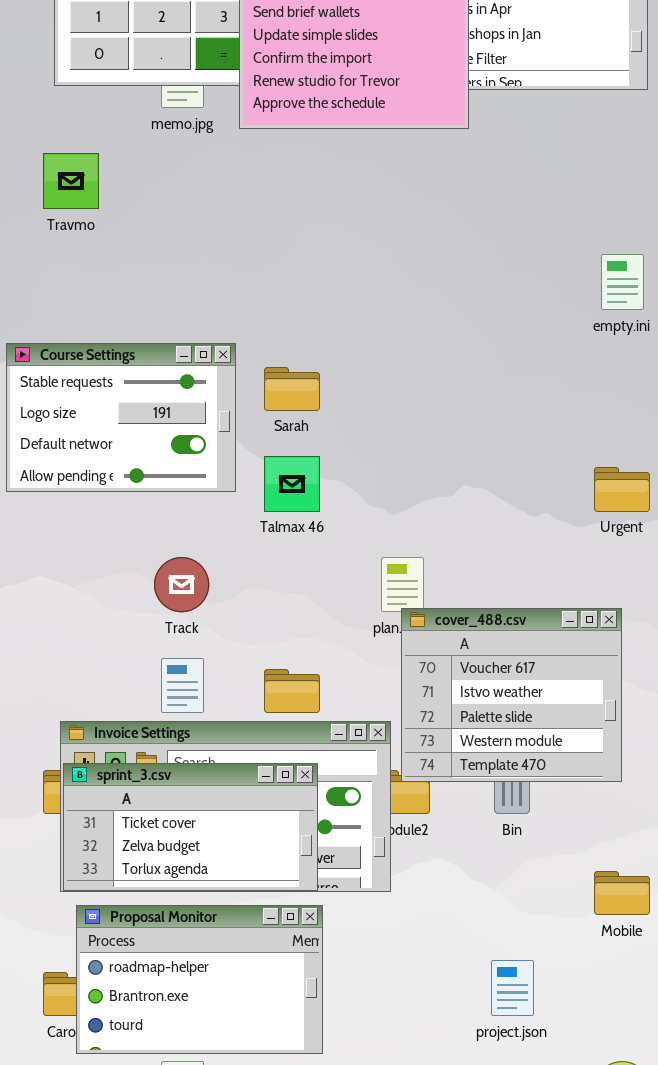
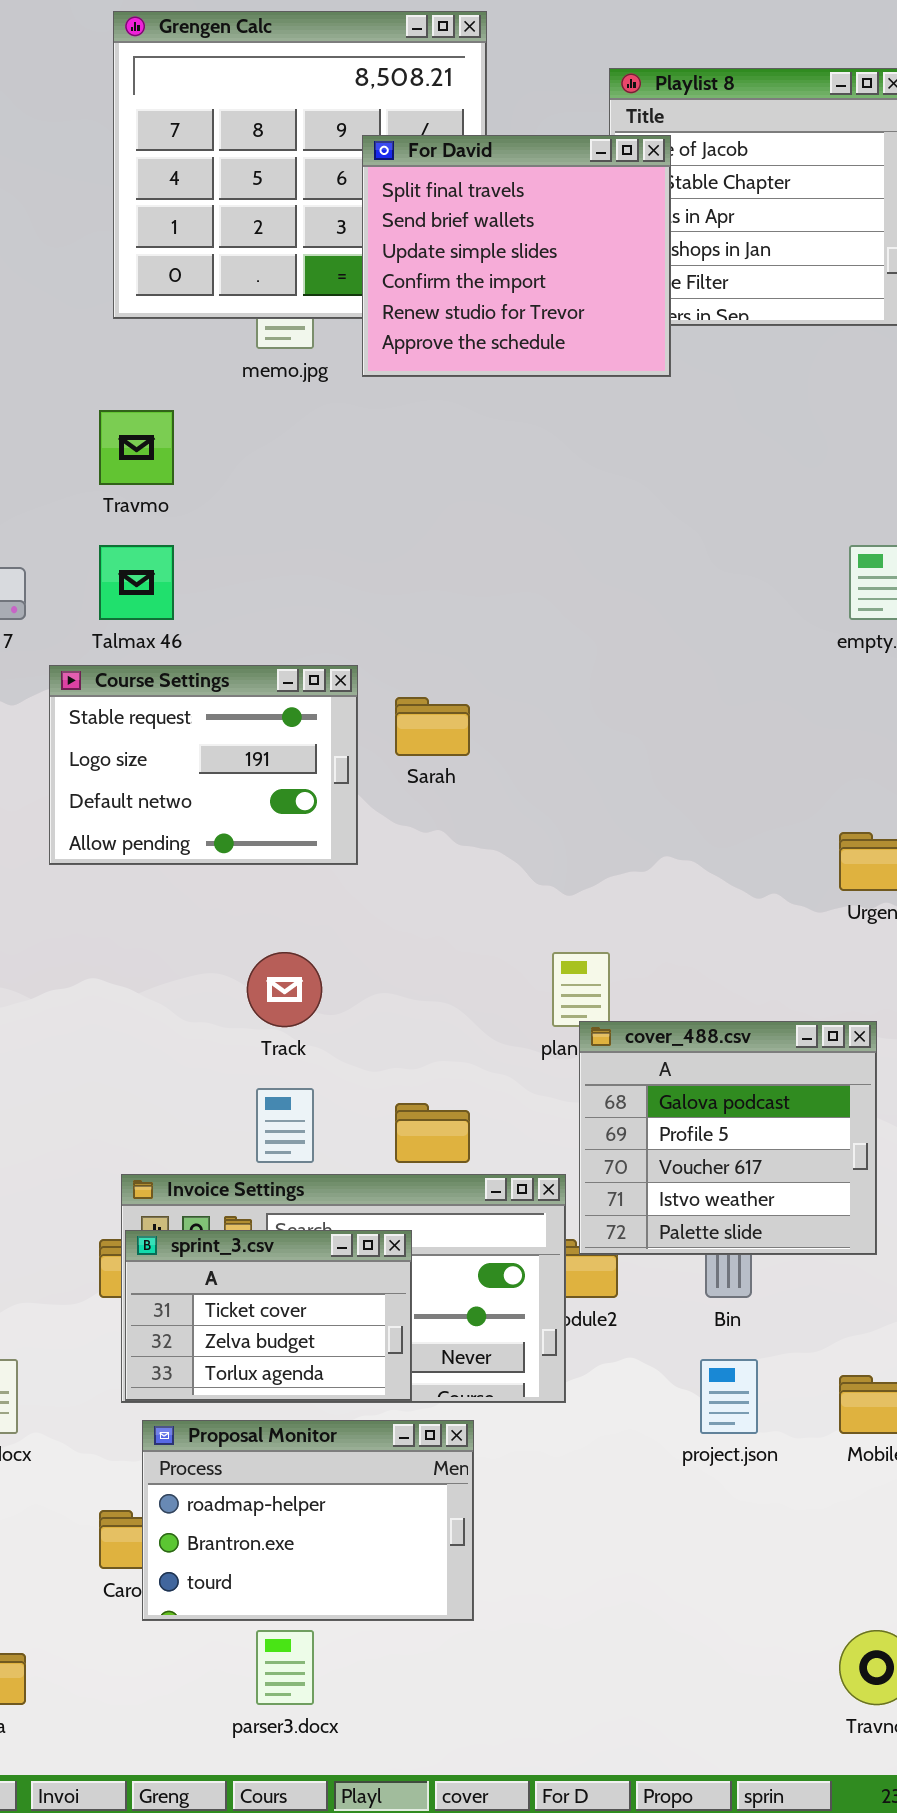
Talmax 46: [264,456,320,512] -> [99,545,174,620], moved
cover_488.csv: [401,608,622,782] -> [579,1021,877,1255], scrolled up 2 rows
sprint_3.csv: [63,763,318,891] -> [125,1230,412,1401], resized
project.json: [491,960,534,1016] -> [700,1359,758,1434], moved

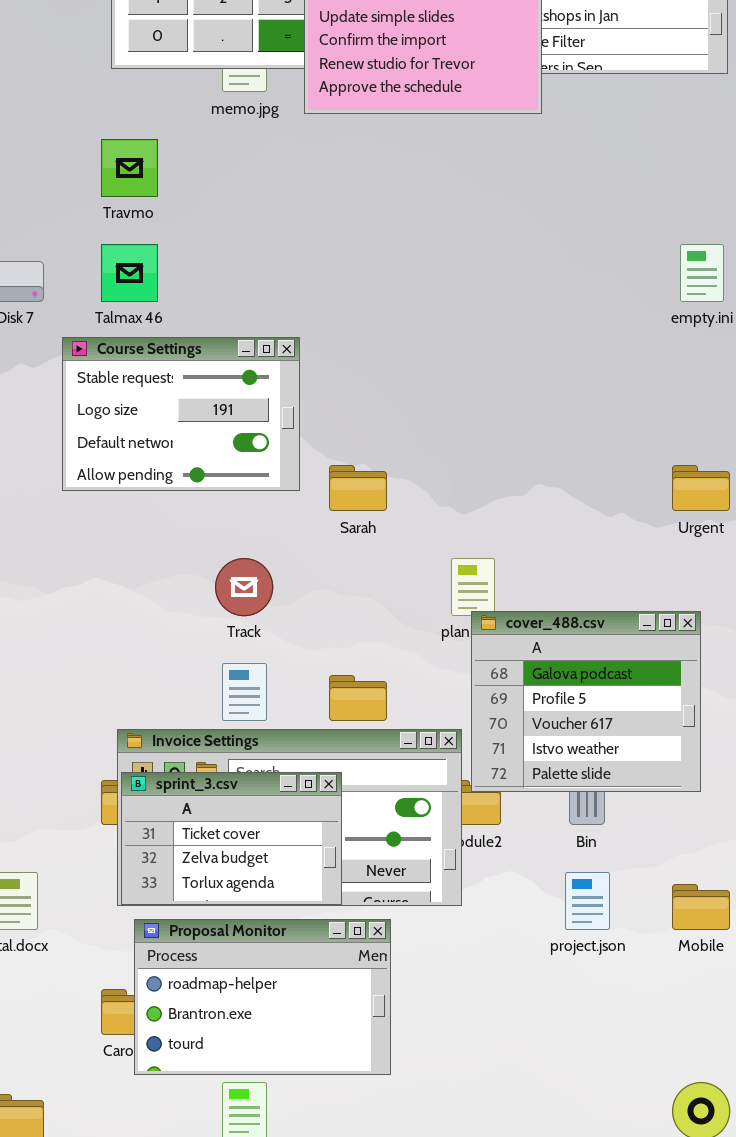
Sarah: [395,697,470,756] -> [329,465,387,511], moved

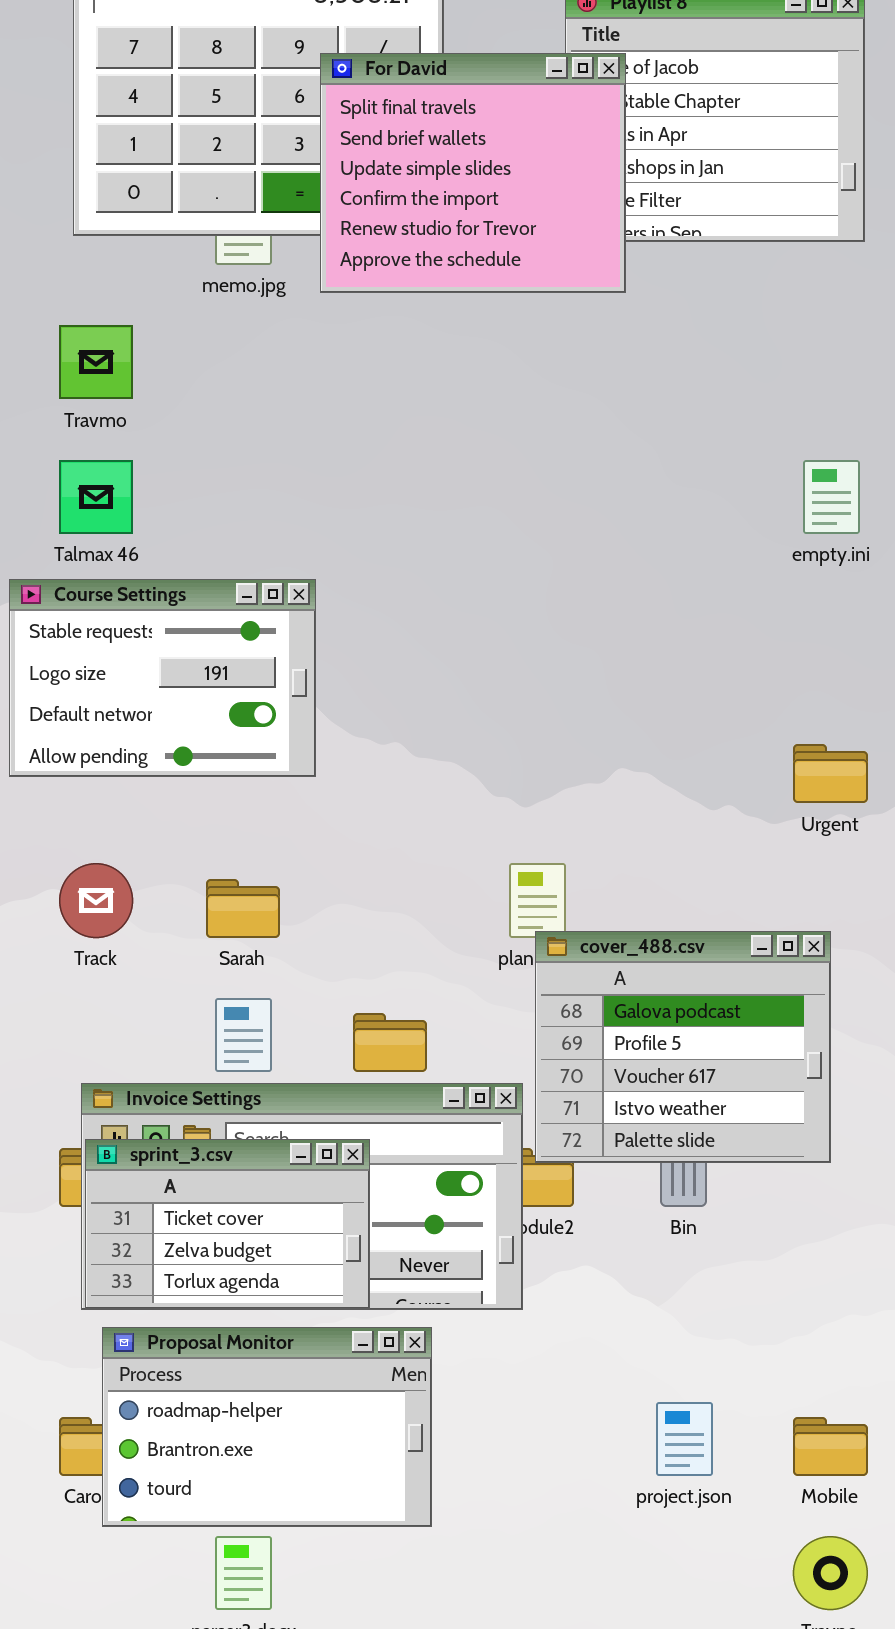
Sarah: [329,465,387,511] -> [206,879,280,938], moved
Track: [215,558,273,616] -> [59,863,133,938], moved
project.json: [565,872,610,930] -> [656,1402,713,1476], moved
Mobile: [672,884,730,930] -> [793,1417,868,1476], moved

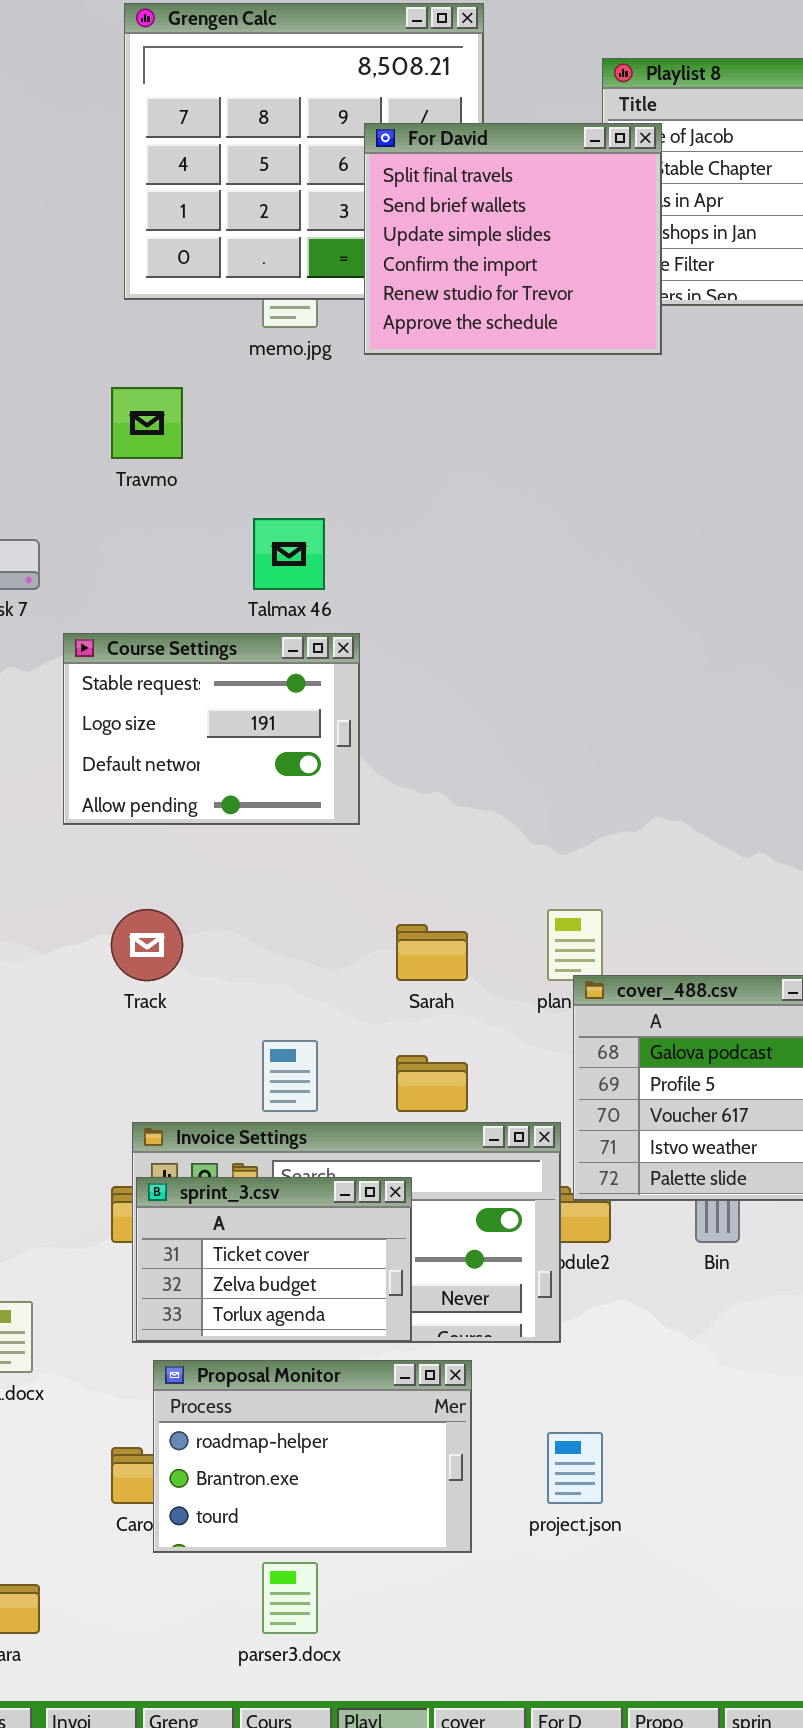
Talmax 46: [59,460,133,534] -> [253,518,325,590], moved
Sarah: [206,879,280,938] -> [396,924,468,981], moved
project.json: [656,1402,713,1476] -> [547,1432,603,1504], moved

